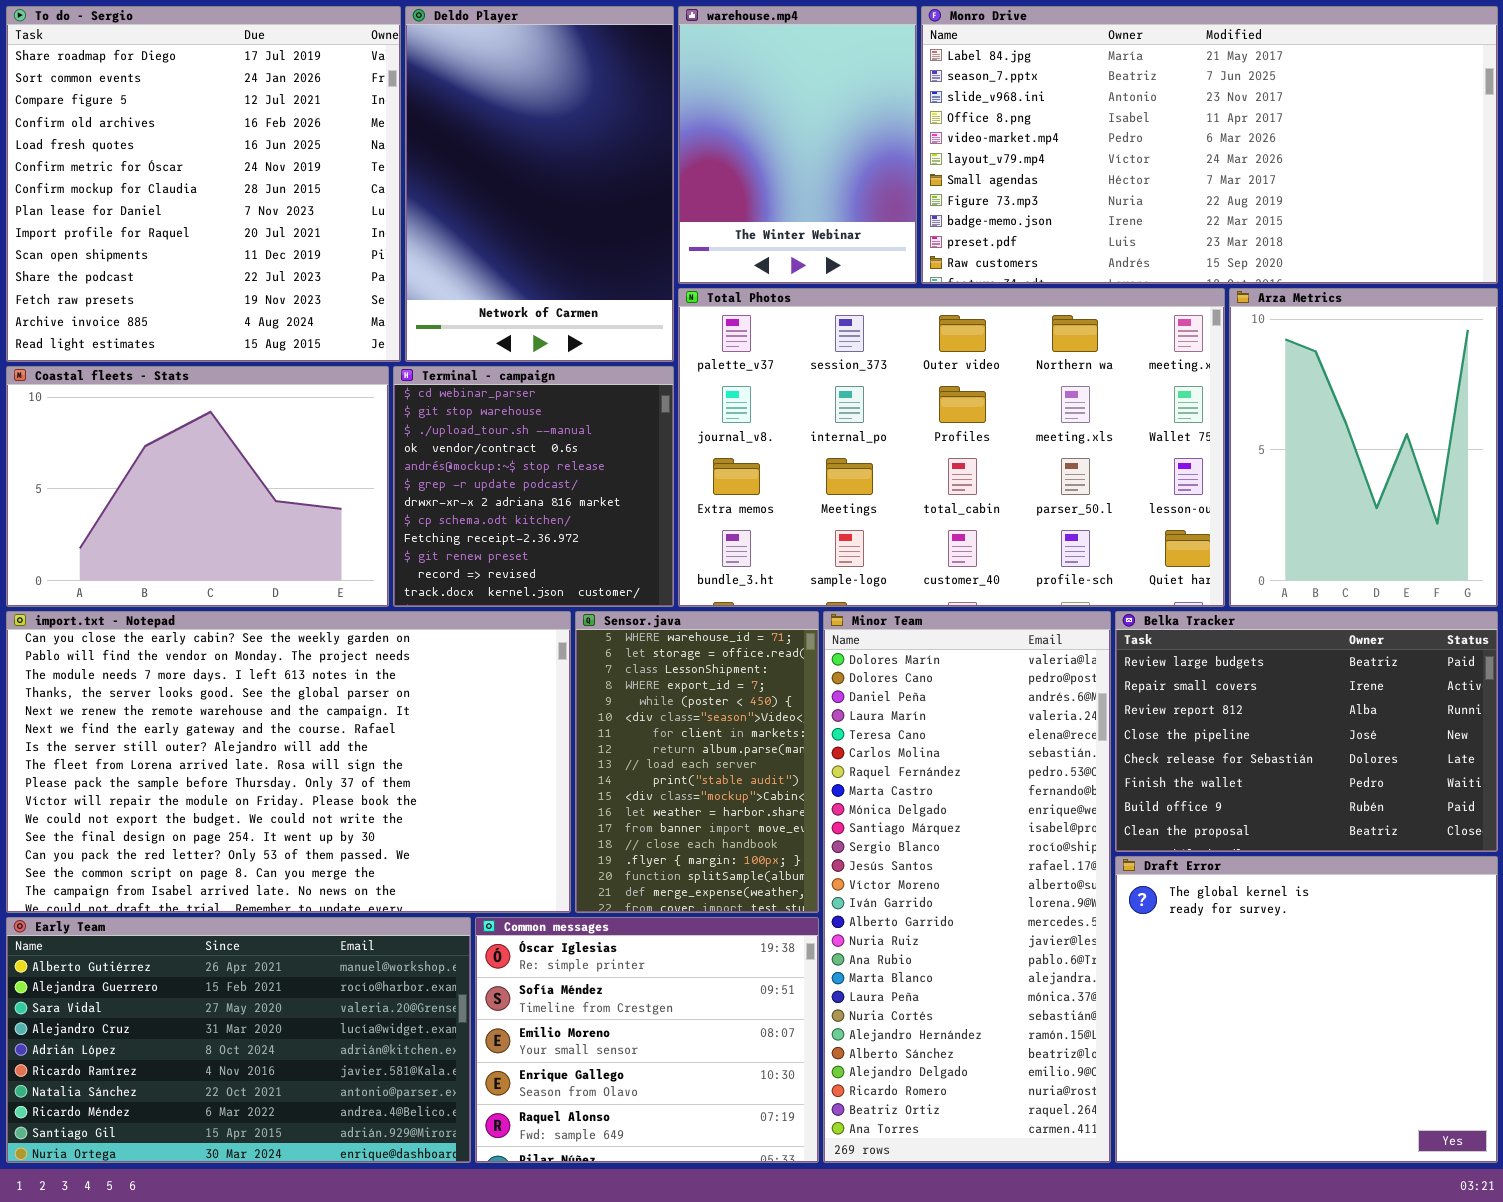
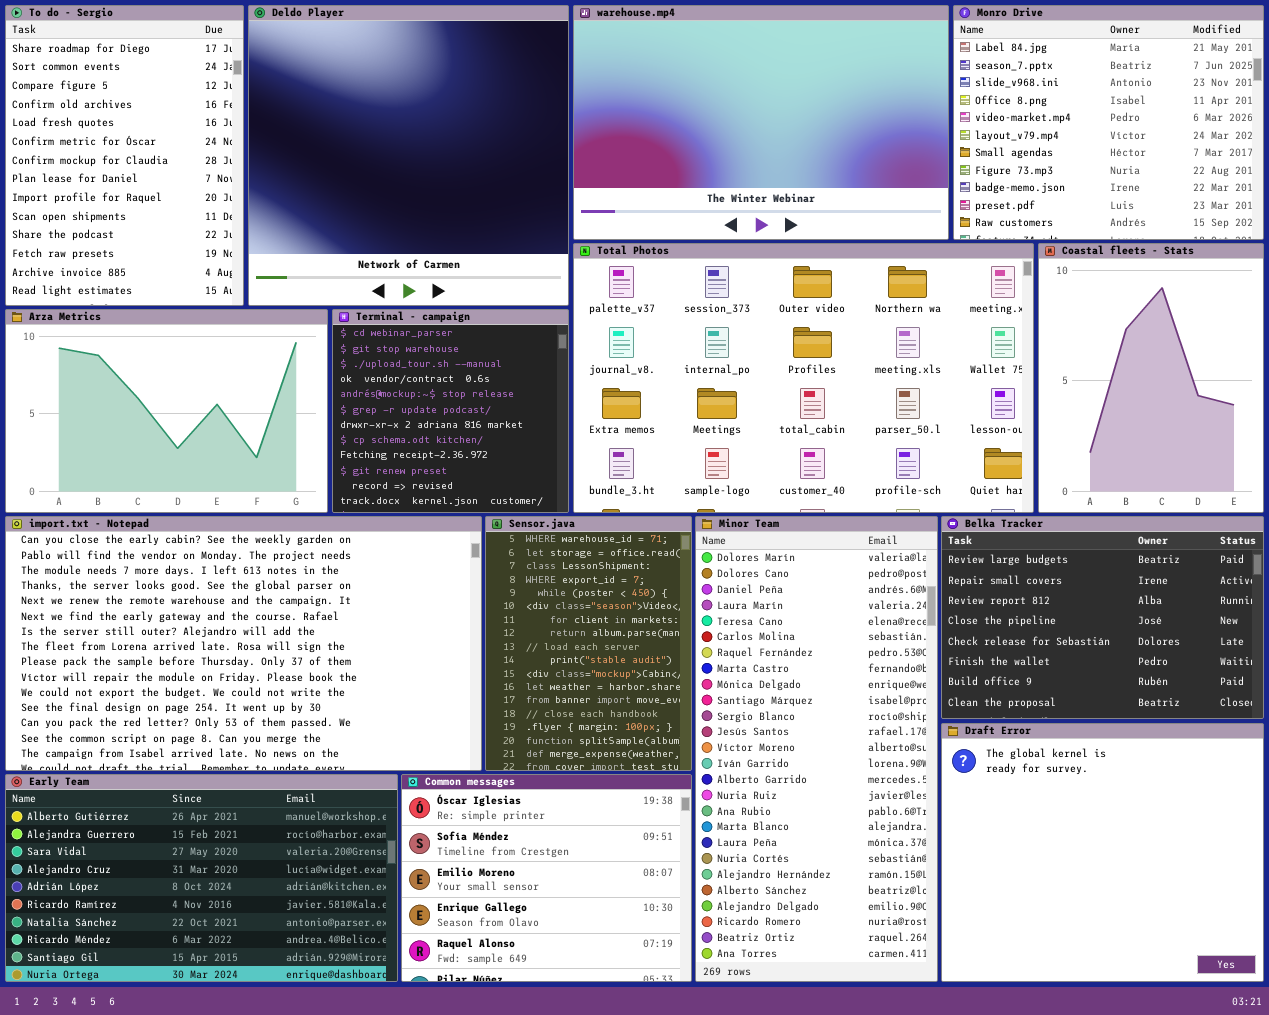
To do - Sergio: [6,6,401,362] -> [5,5,244,306], resized
Deldo Player: [405,6,674,362] -> [248,5,569,306], resized
warehouse.mp4: [678,6,917,284] -> [573,5,949,240], resized
Monro Drive: [921,6,1498,284] -> [953,5,1264,240], resized
Arza Metrics: [1229,288,1498,607] -> [5,309,328,513], moved, resized
Coastal fleets - Stats: [6,366,389,607] -> [1038,243,1264,513], moved, resized

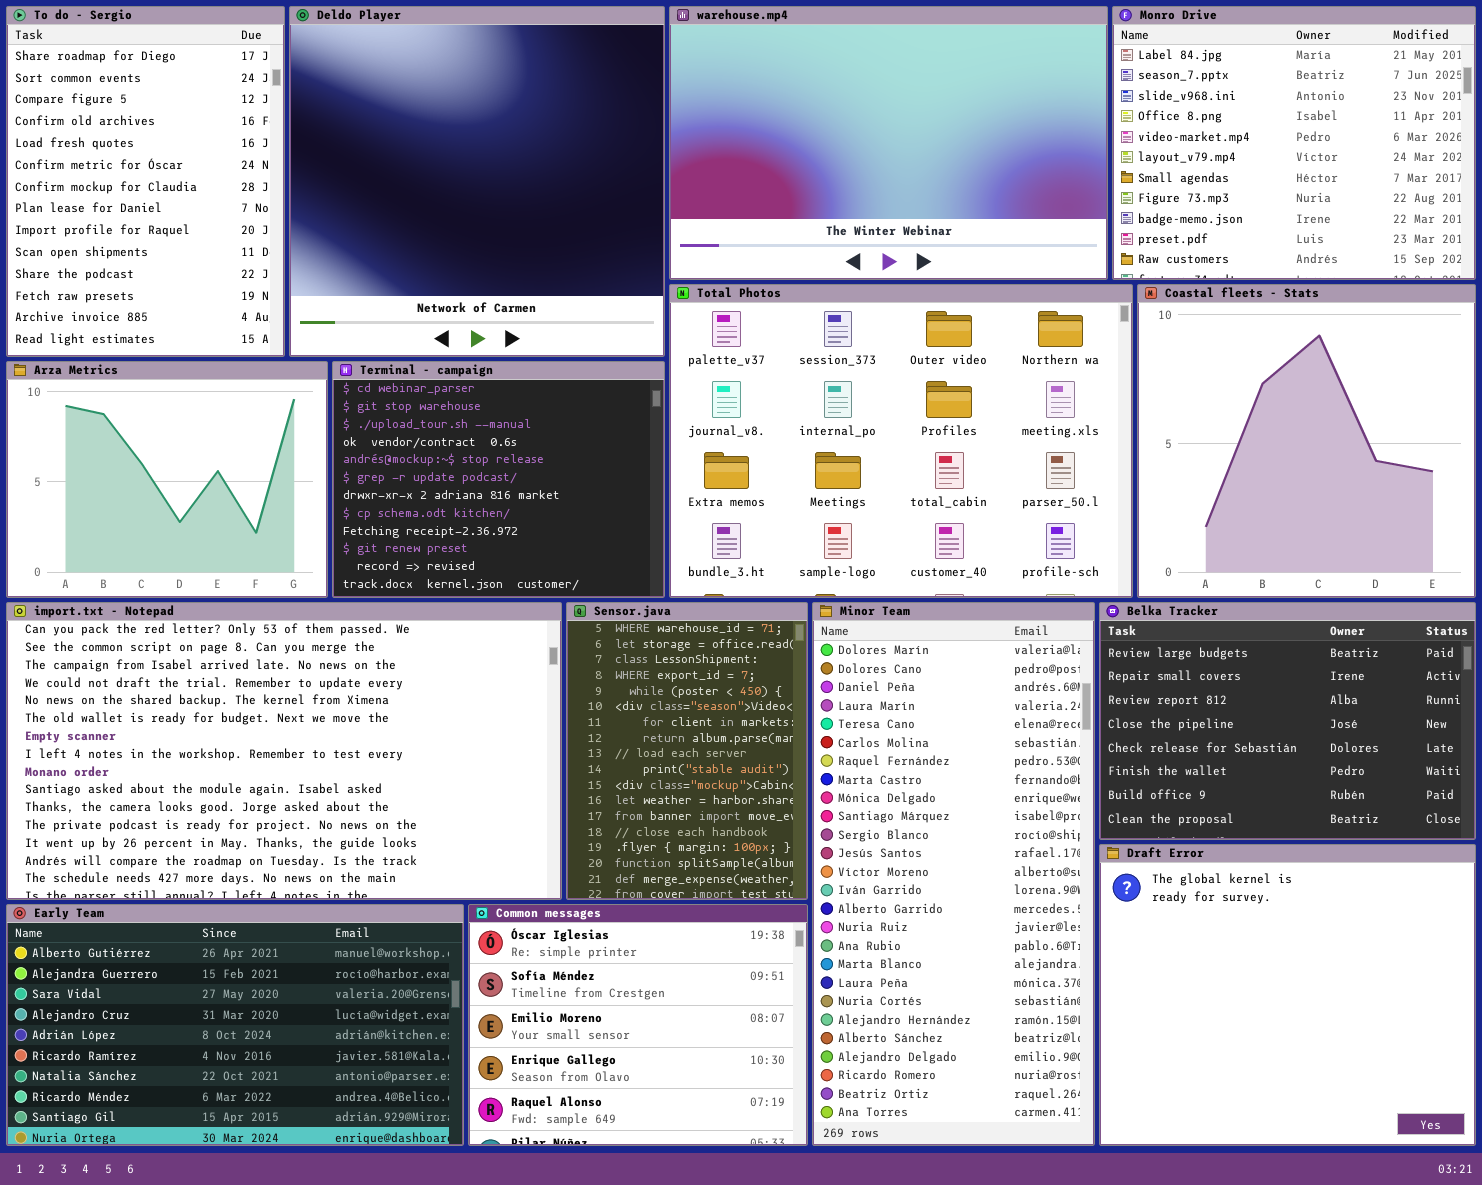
Total Photos: [573,243,1034,513] -> [669,284,1133,598], resized
Coastal fleets - Stats: [1038,243,1264,513] -> [1137,284,1476,598], resized
Arza Metrics: [5,309,328,513] -> [6,361,328,598], resized
Terminal - campaign: [332,309,569,513] -> [332,361,665,598], resized
import.txt - Notepad: [5,516,482,771] -> [6,602,562,900], scrolled down 12 rows

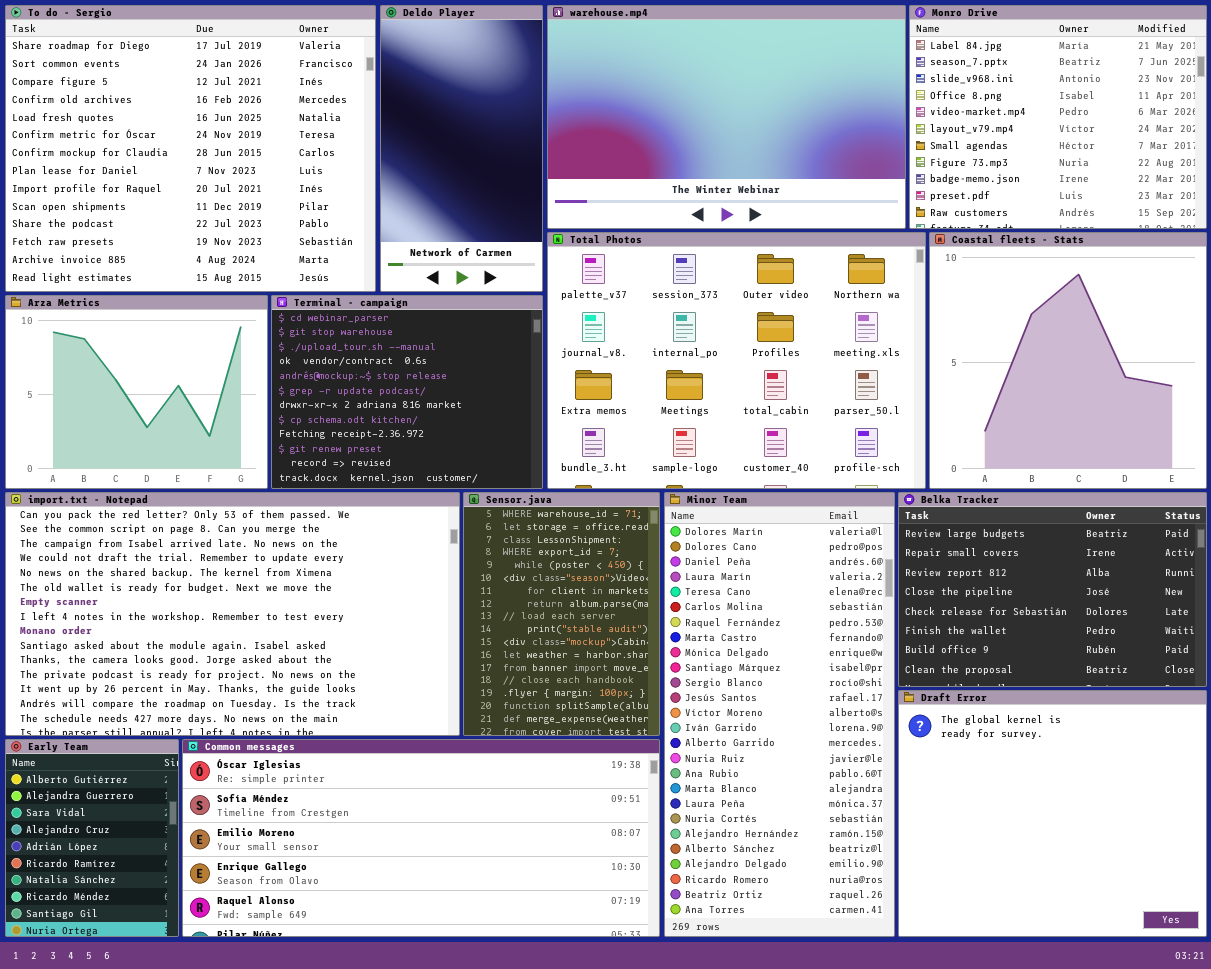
To do - Sergio: [6,6,285,357] -> [5,5,376,292], resized
Deldo Player: [289,6,665,357] -> [380,5,543,292], resized
Early Team: [6,904,464,1146] -> [5,739,179,937], resized
Common messages: [468,904,808,1146] -> [182,739,660,937], resized

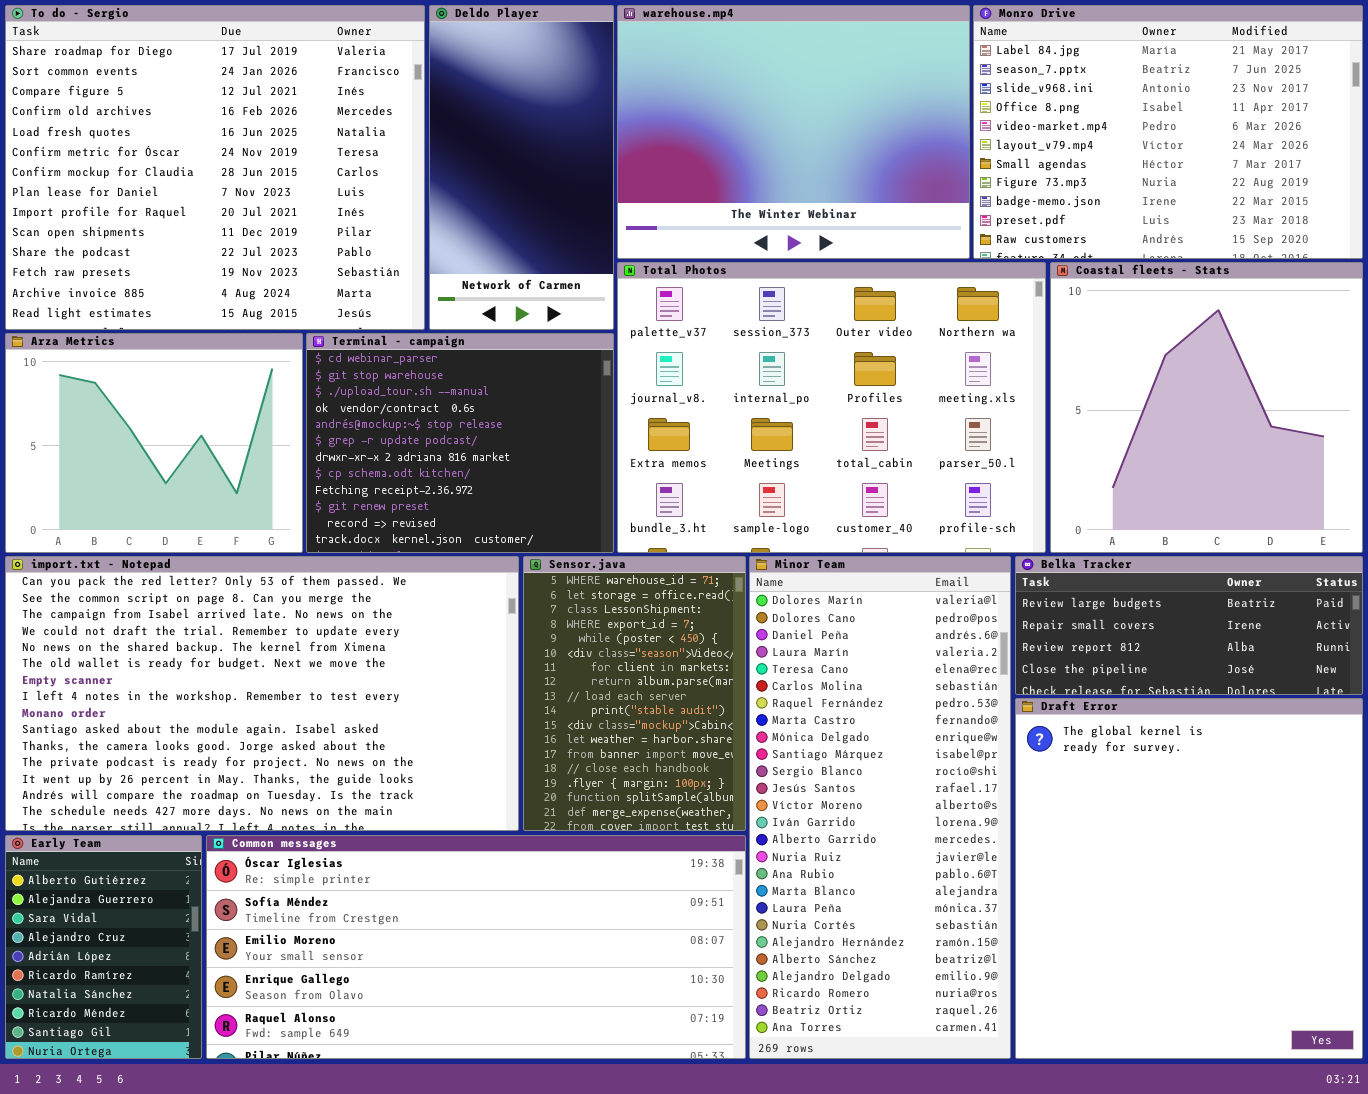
warehouse.mp4: [547,5,906,229] -> [617,5,970,259], resized
Monro Drive: [909,5,1207,229] -> [973,5,1363,259], resized
Belka Tracker: [898,492,1207,687] -> [1015,556,1363,695], resized
Draft Error: [898,690,1207,937] -> [1015,698,1363,1059], resized

